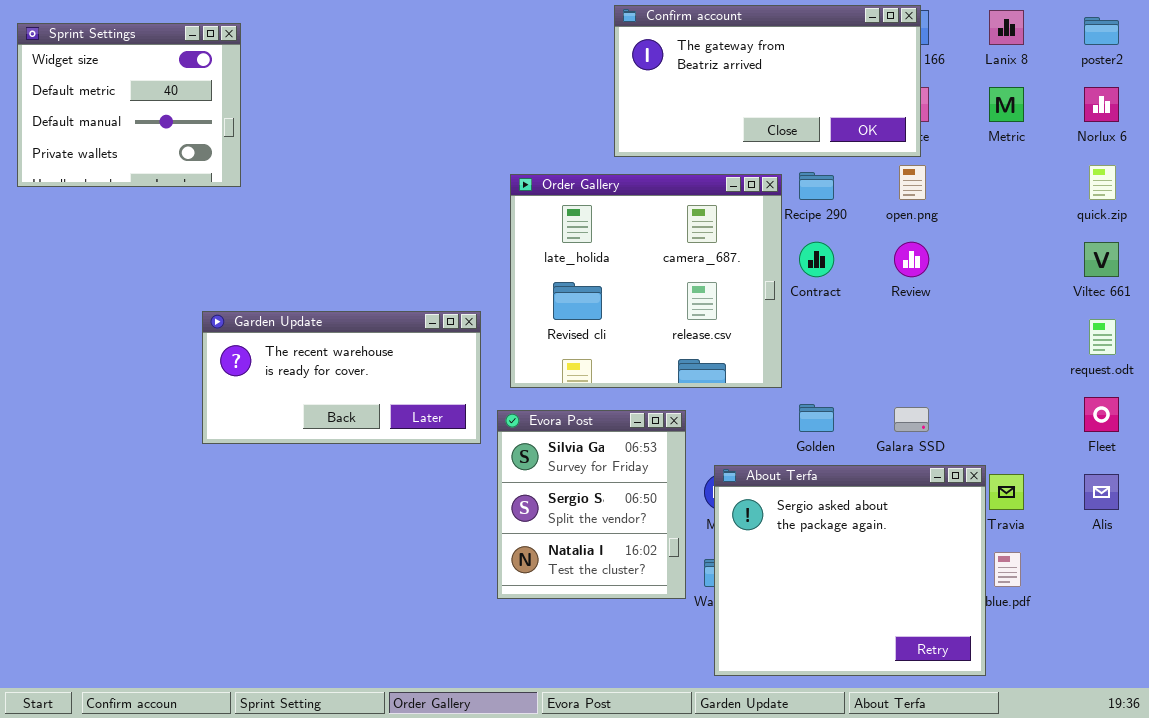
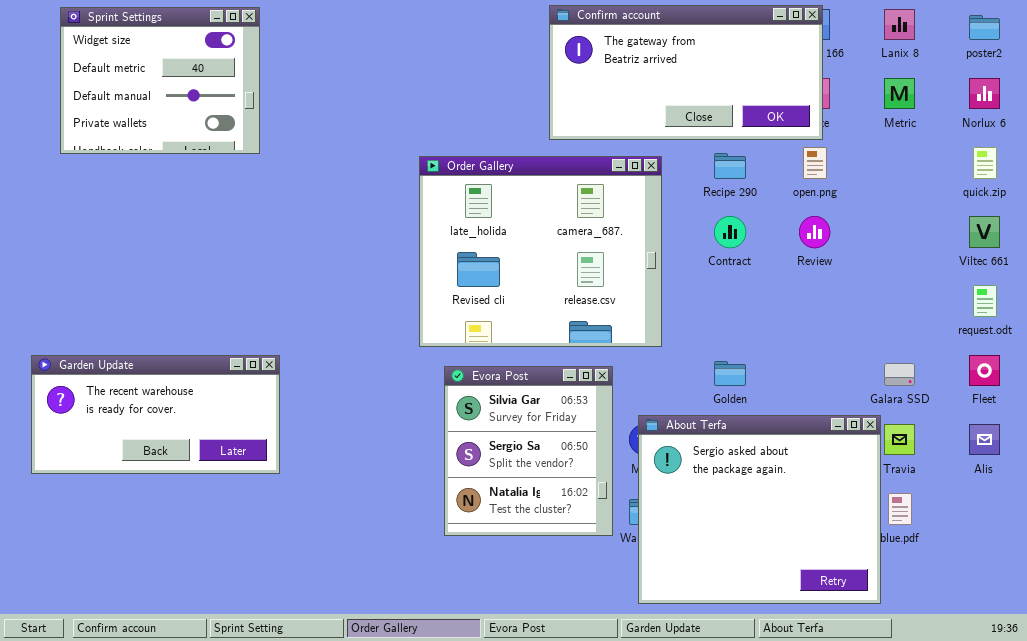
Sprint Settings: [17,23,241,187] -> [60,7,260,154], moved
Order Gallery: [510,174,782,388] -> [419,156,662,347], moved
Garden Update: [202,311,481,444] -> [31,355,280,474], moved
Galara SSD: [894,407,929,432] -> [884,363,915,386], moved

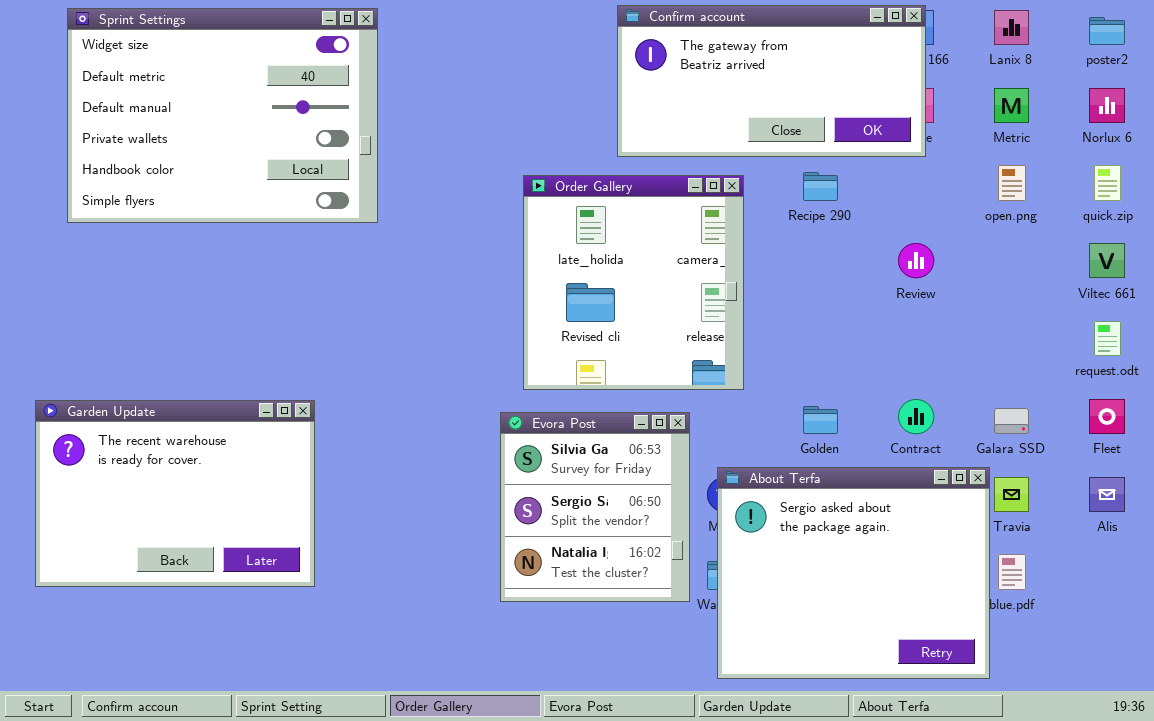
Sprint Settings: [60,7,260,154] -> [67,8,378,223], resized
open.png: [803,147,827,179] -> [998,165,1026,201], moved
Order Gallery: [419,156,662,347] -> [523,175,744,390], resized
Contract: [714,216,746,248] -> [898,399,934,434], moved
Garden Update: [31,355,280,474] -> [35,400,315,587], resized

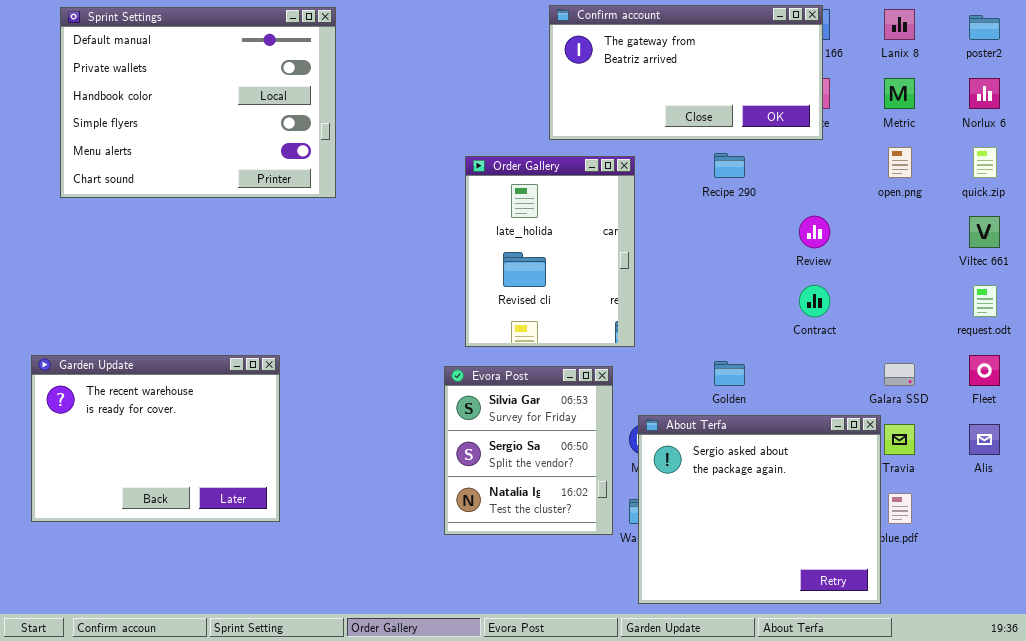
Sprint Settings: [67,8,378,223] -> [60,7,336,198], scrolled down 2 rows
Order Gallery: [523,175,744,390] -> [465,156,635,347], resized
Contract: [898,399,934,434] -> [799,285,830,317], moved

